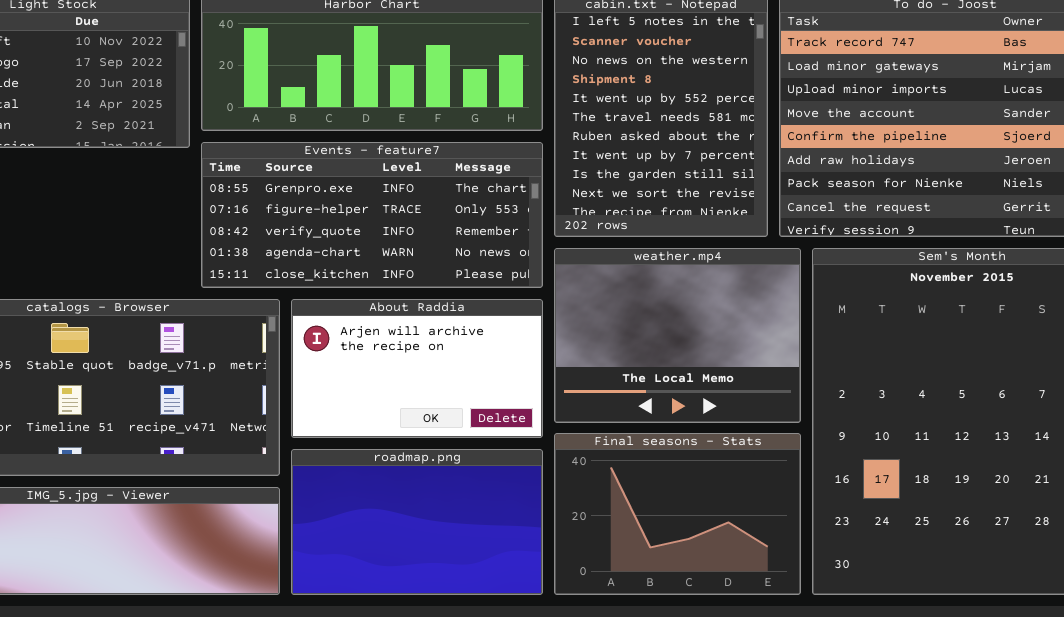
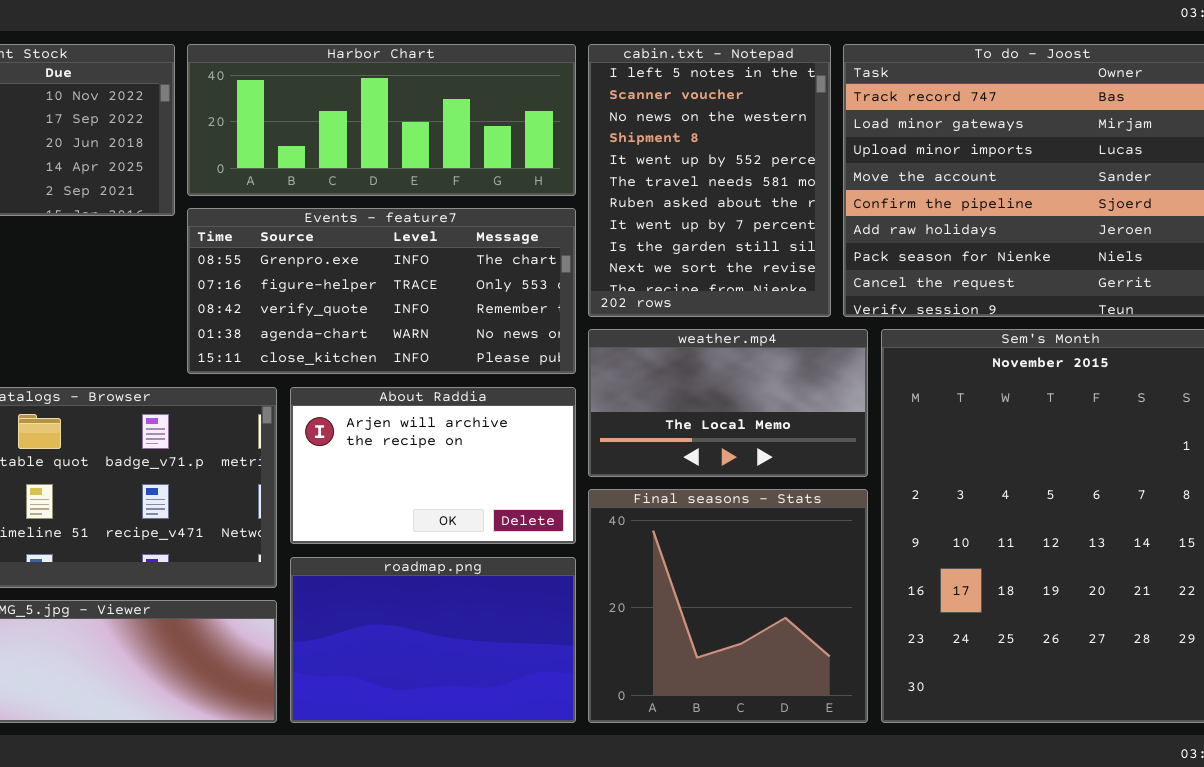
weather.mp4: [554,248,801,423] -> [588,329,868,477], resized
Final seasons - Stats: [554,433,801,595] -> [588,489,868,723], resized

